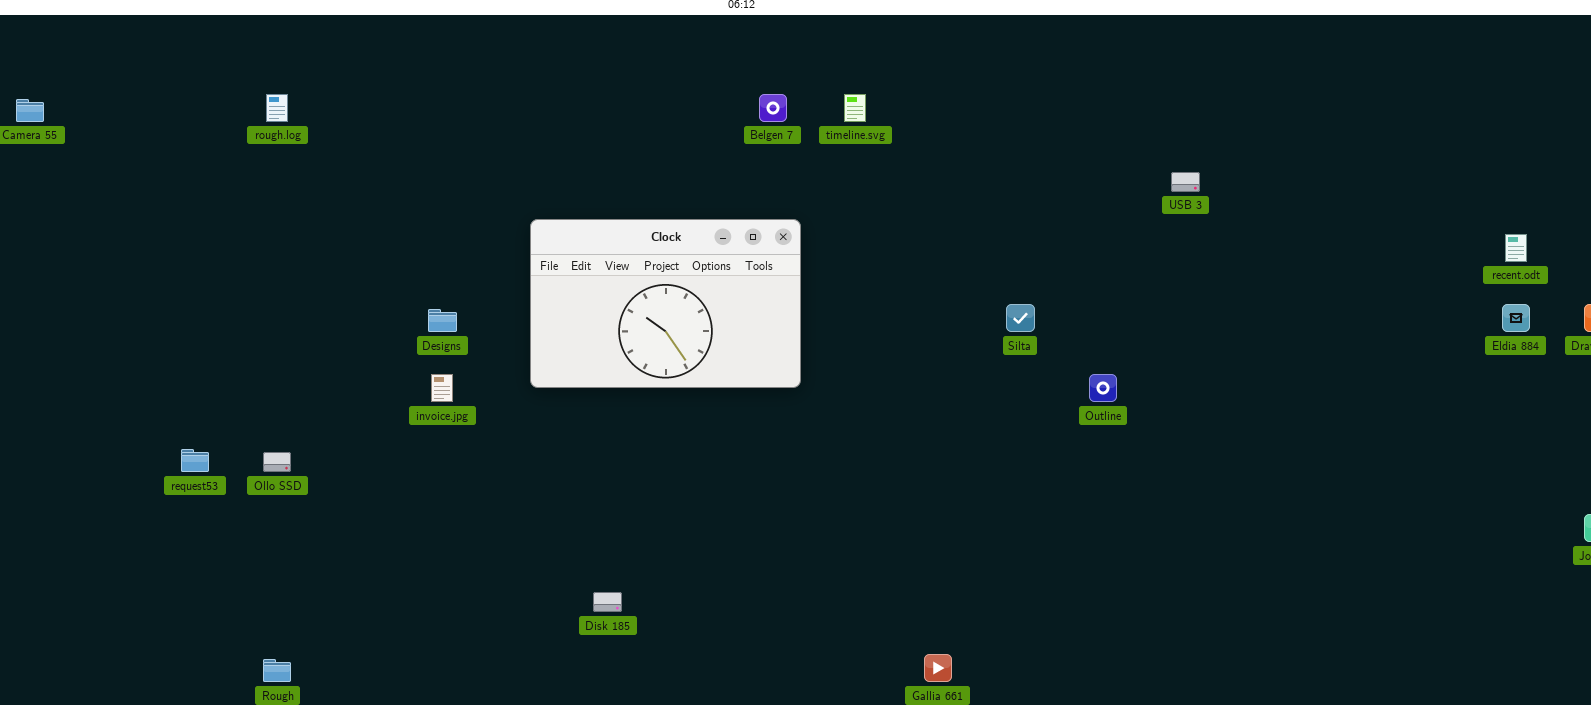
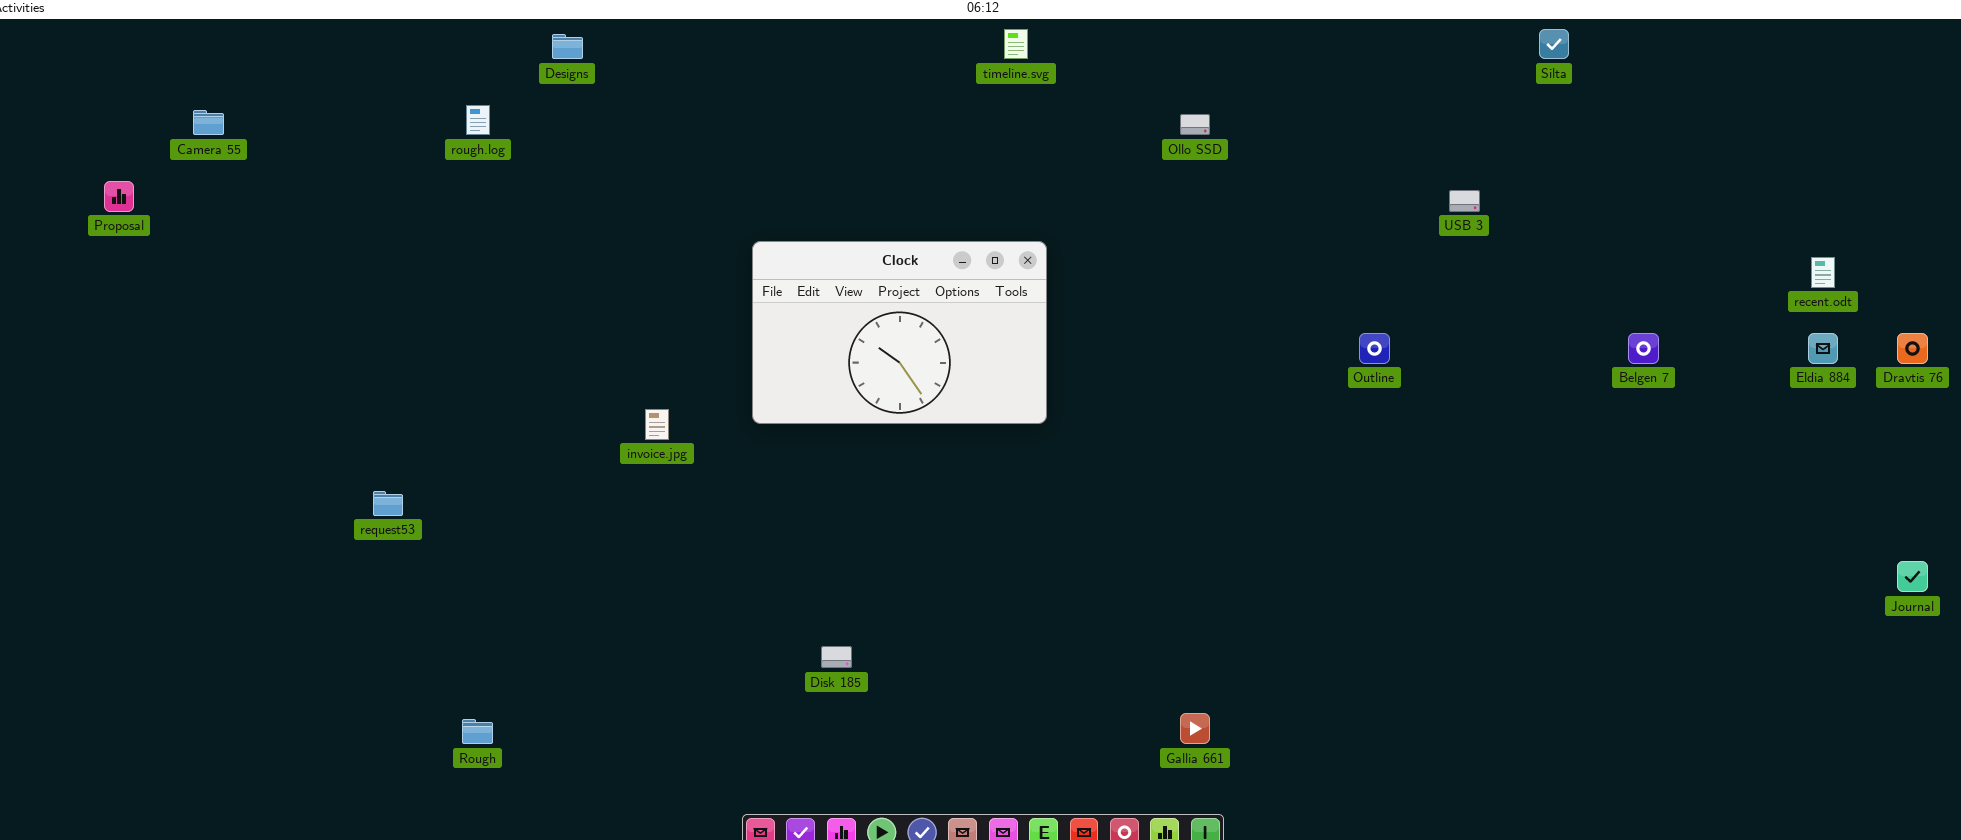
Belgen 7: [759,94,787,122] -> [1628,333,1659,364], moved
timeline.svg: [844,94,866,122] -> [1004,29,1028,59], moved
Silta: [1006,304,1035,332] -> [1539,29,1569,59], moved
Designs: [428,309,457,332] -> [552,34,583,59], moved
Outline: [1089,374,1117,402] -> [1359,333,1390,364], moved
Ollo SSD: [263,452,291,472] -> [1180,114,1210,135], moved

